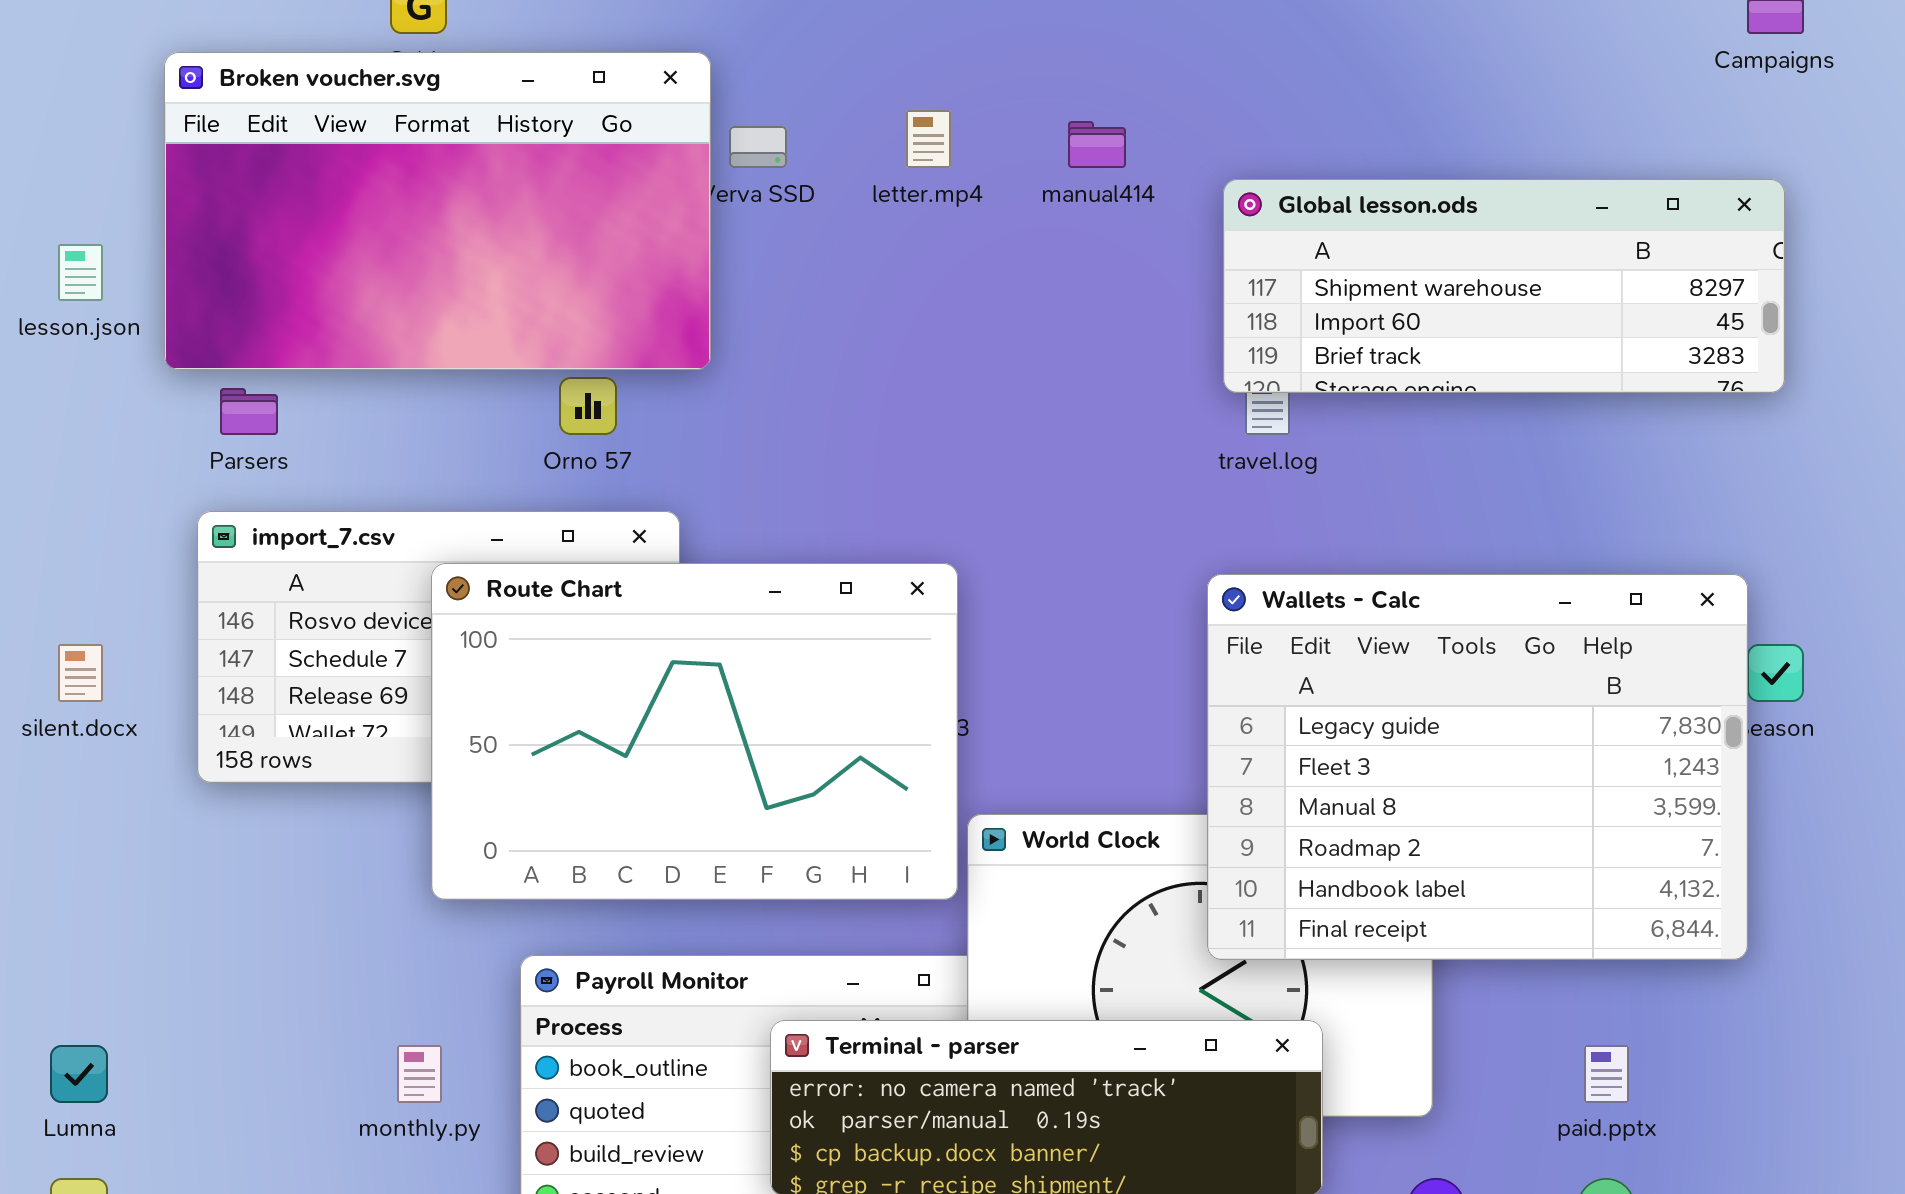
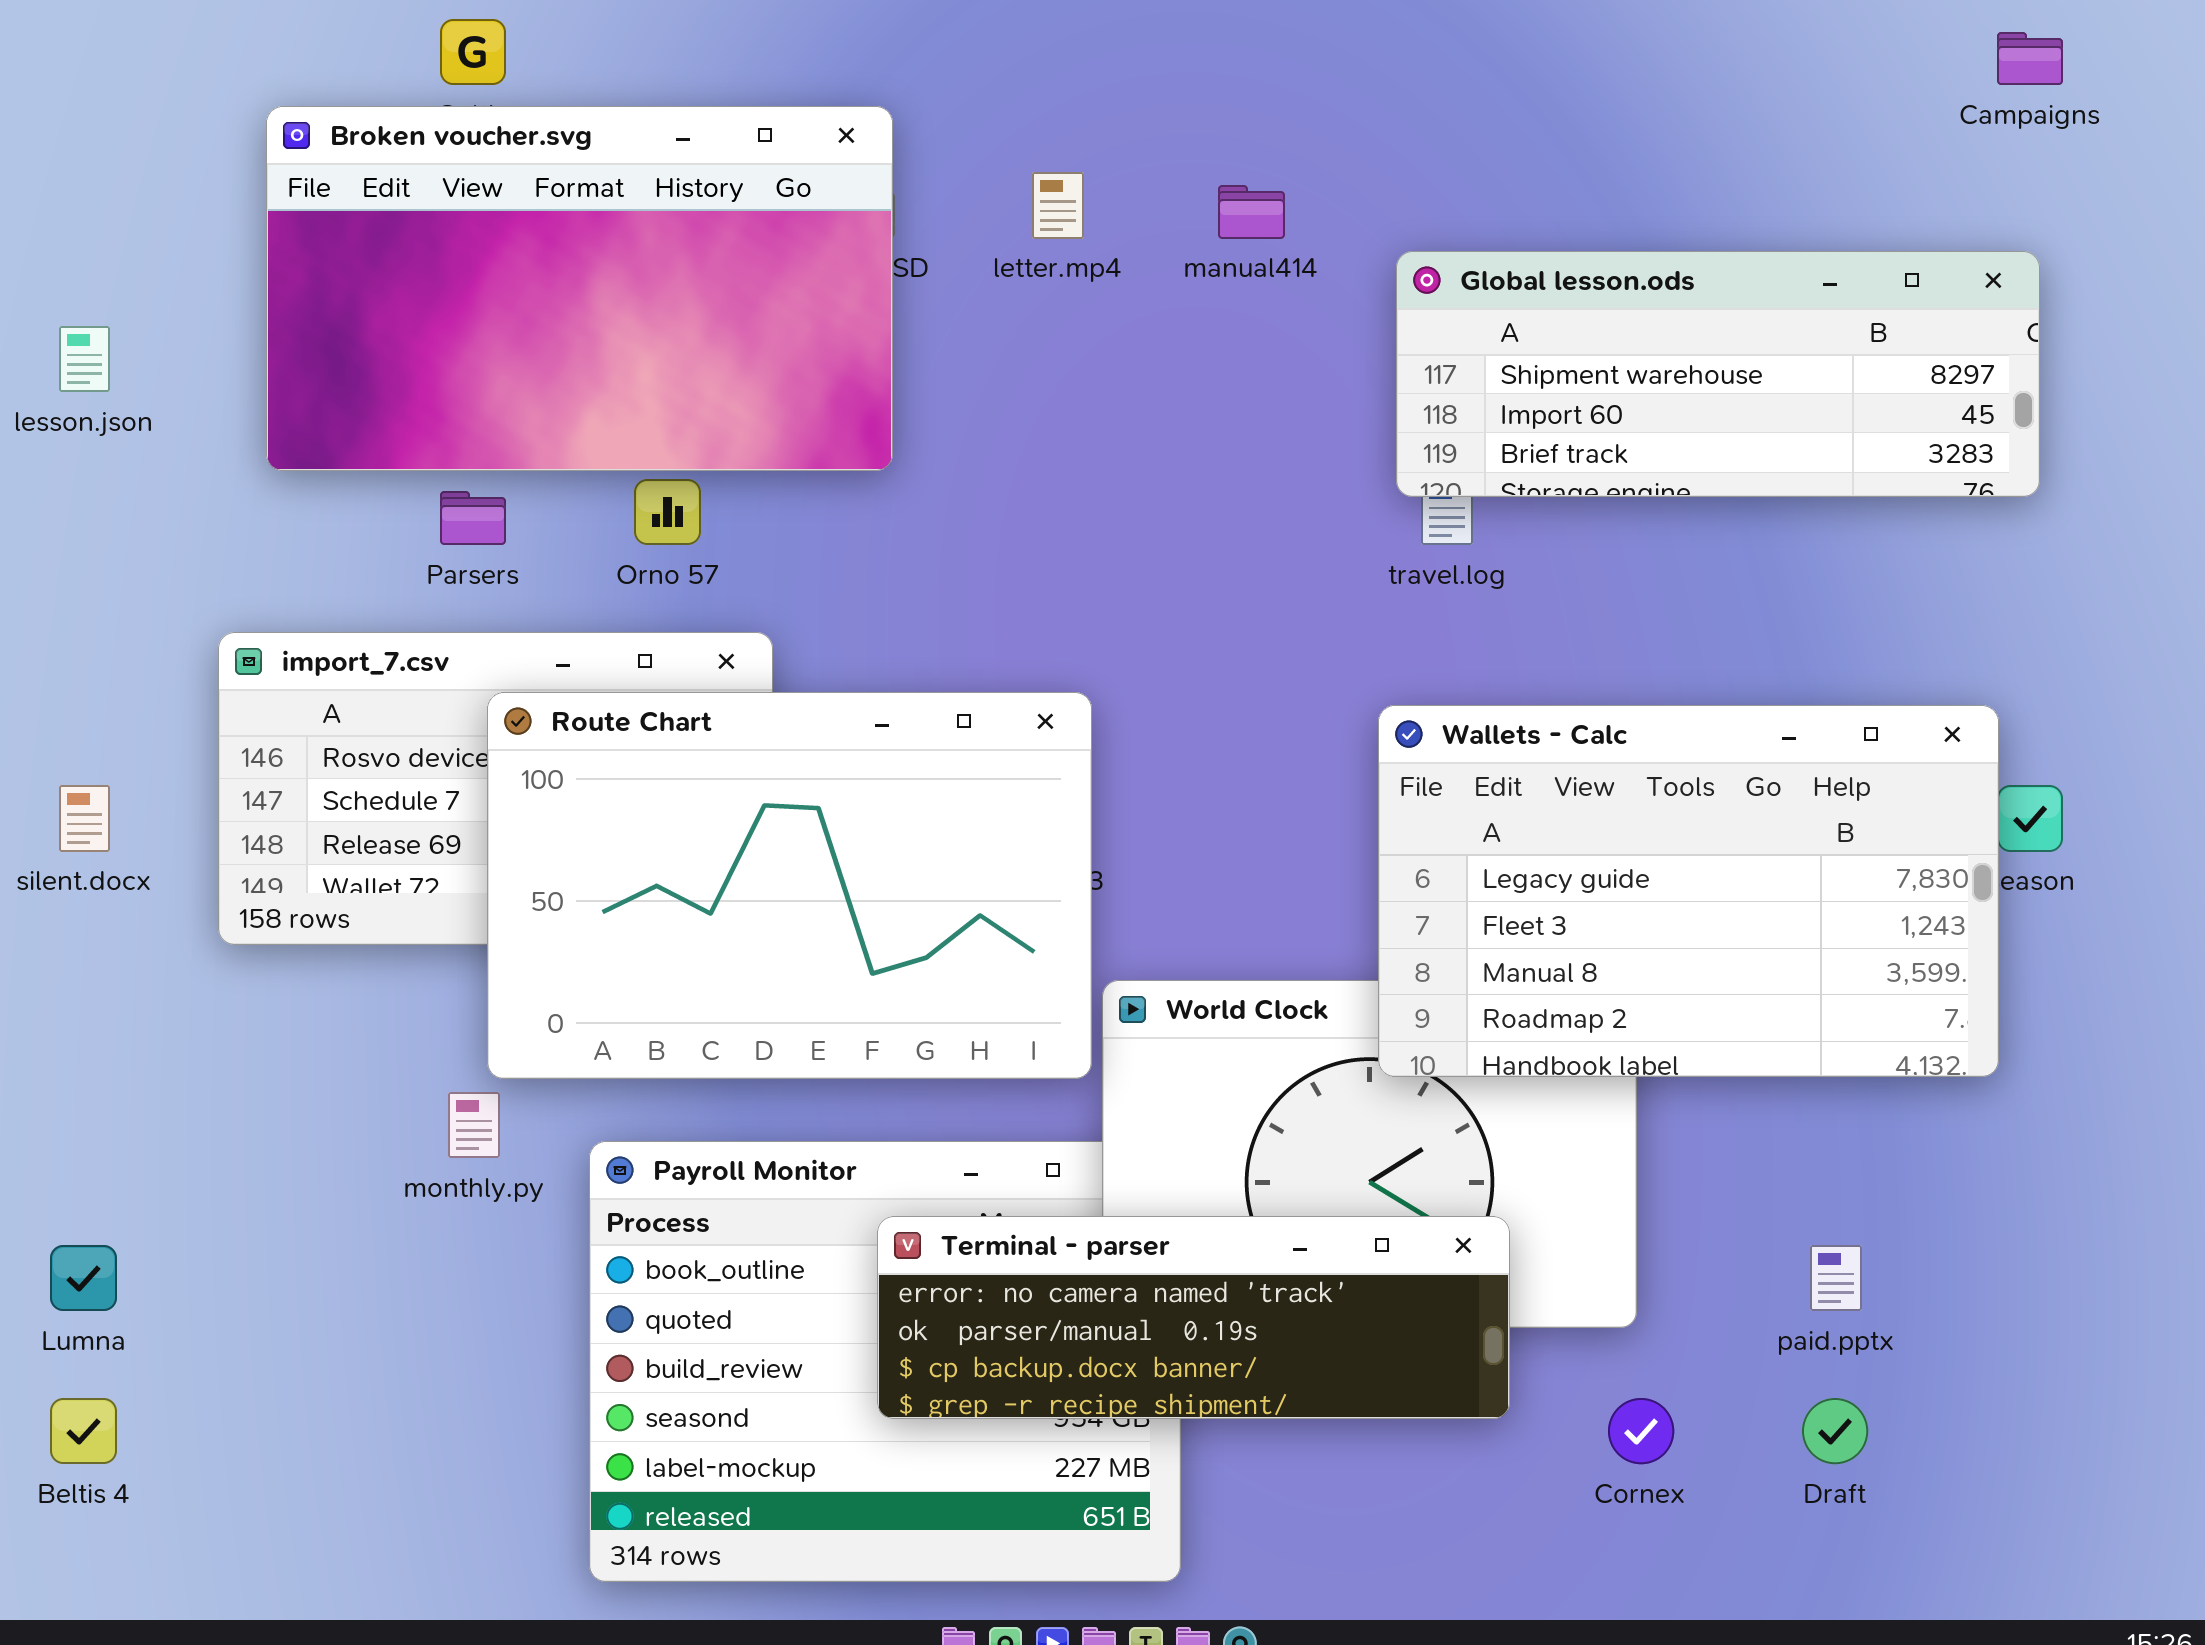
Broken voucher.svg: [164,52,711,370] -> [266,106,893,471], moved
Parsers: [220,388,278,435] -> [440,491,506,545], moved
Wallets - Calc: [1207,574,1748,960] -> [1378,705,1999,1077], resized
monthly.py: [397,1045,442,1103] -> [448,1092,500,1158], moved

